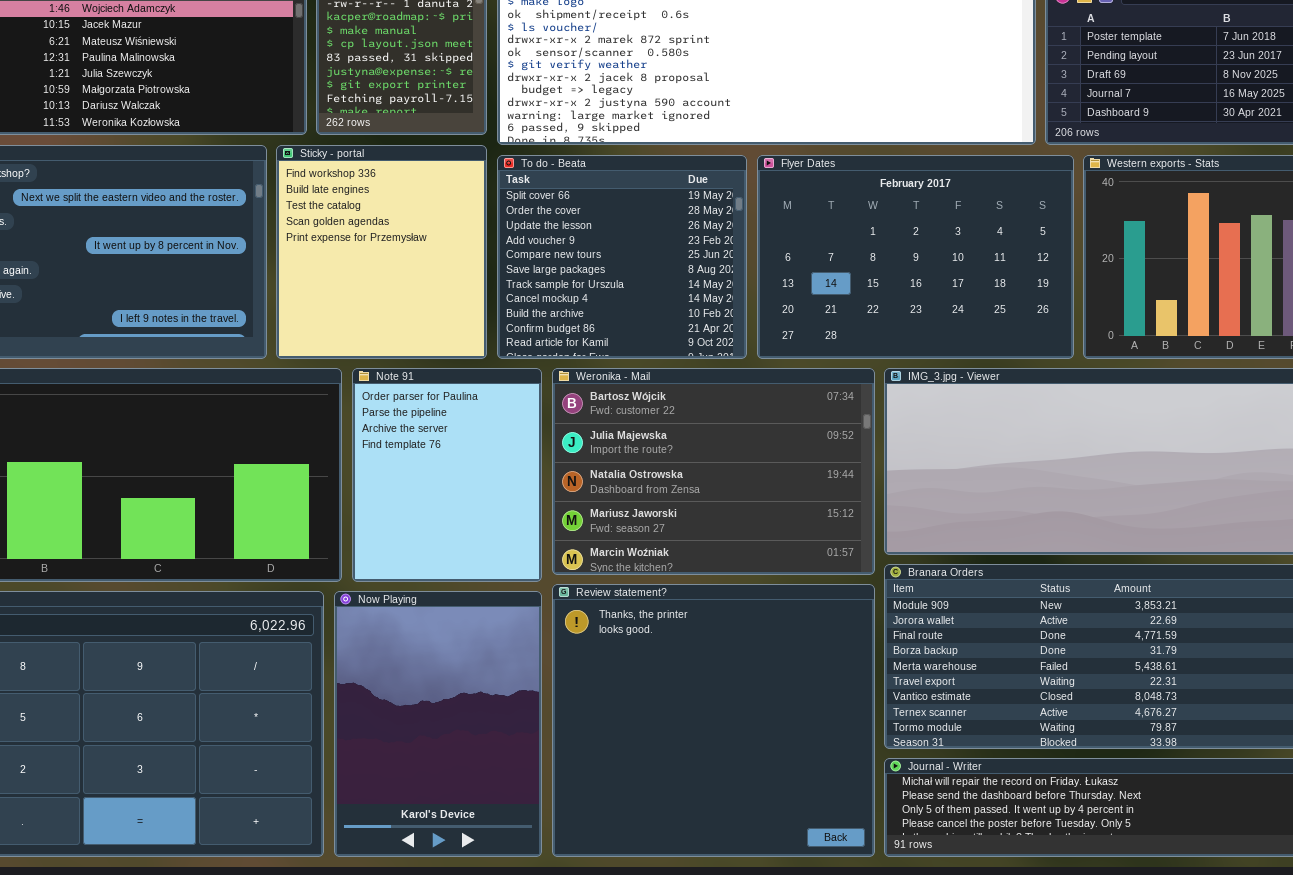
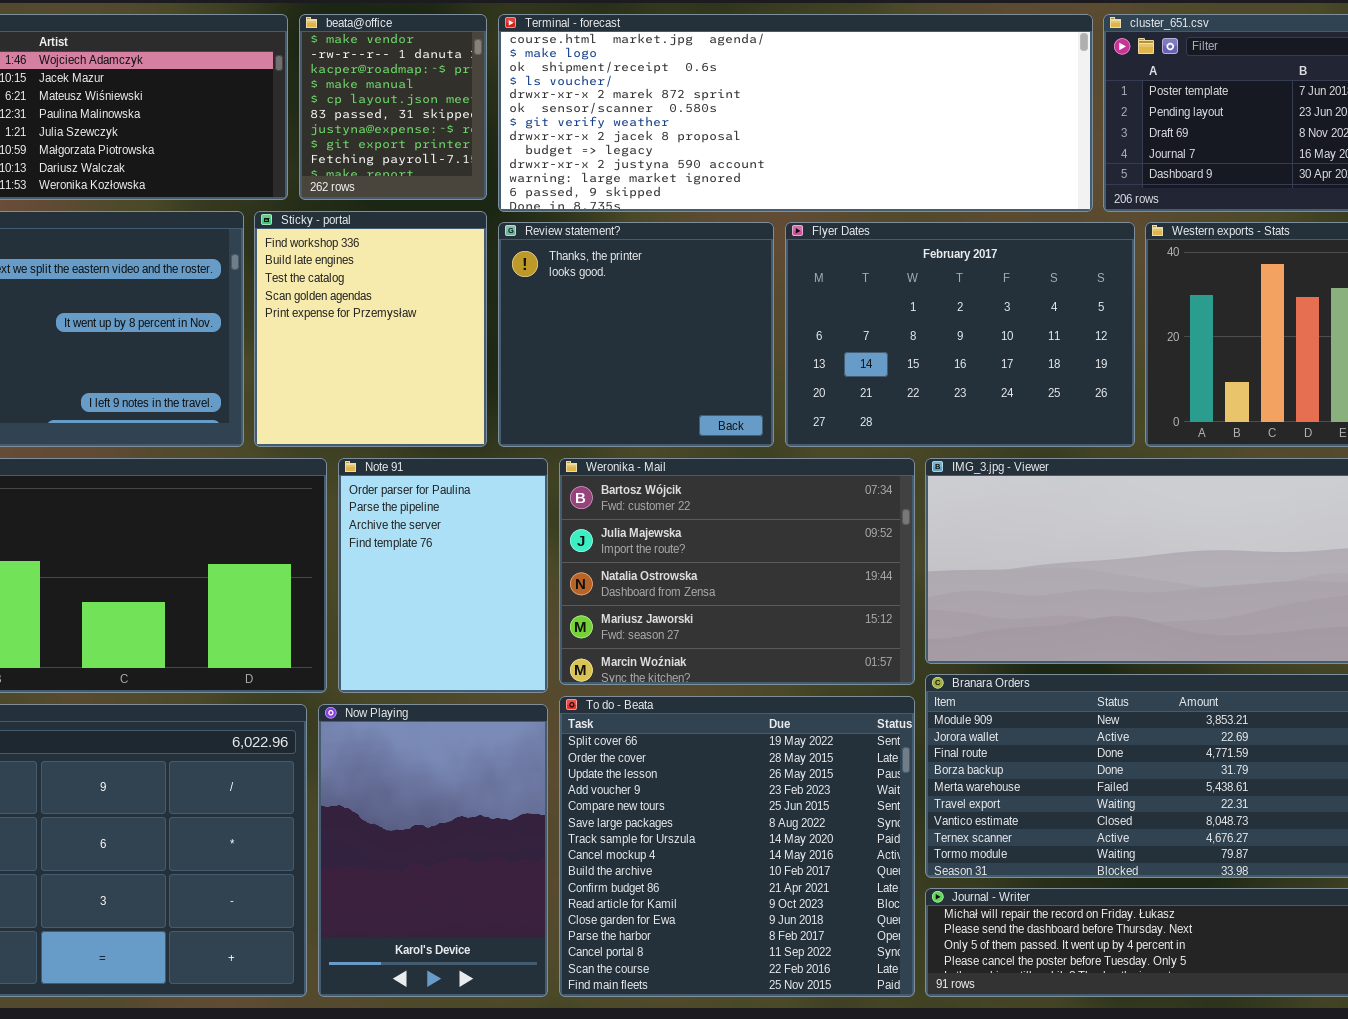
To do - Beata: [497,155,747,359] -> [559,696,915,997], moved, resized
Review statement?: [552,584,875,857] -> [498,222,774,447], moved, resized

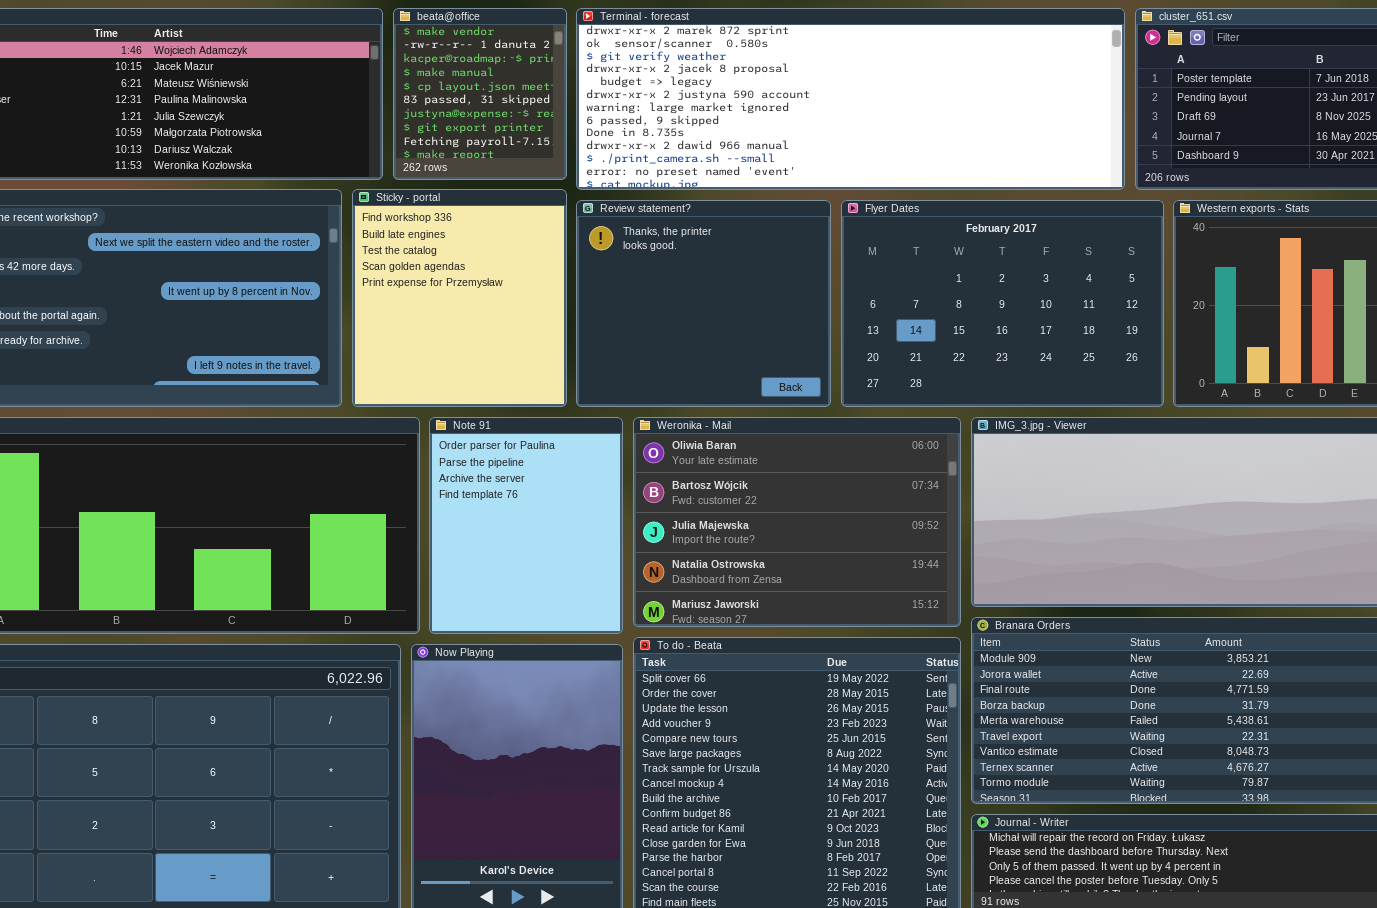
Terminal - forecast: [498,14,1093,212] -> [576,8,1125,190], scrolled down 4 rows
Weronika - Mail: [559,458,915,685] -> [633,417,961,627], scrolled up 1 row

